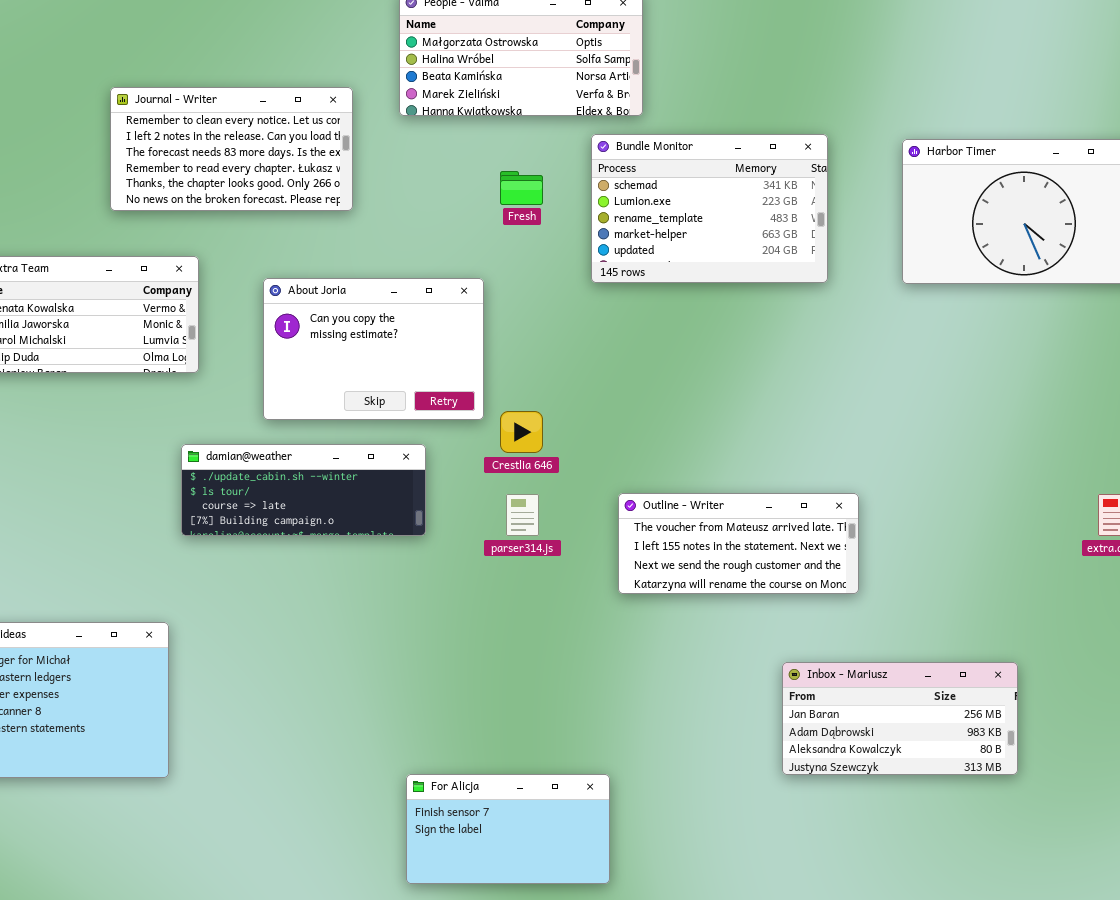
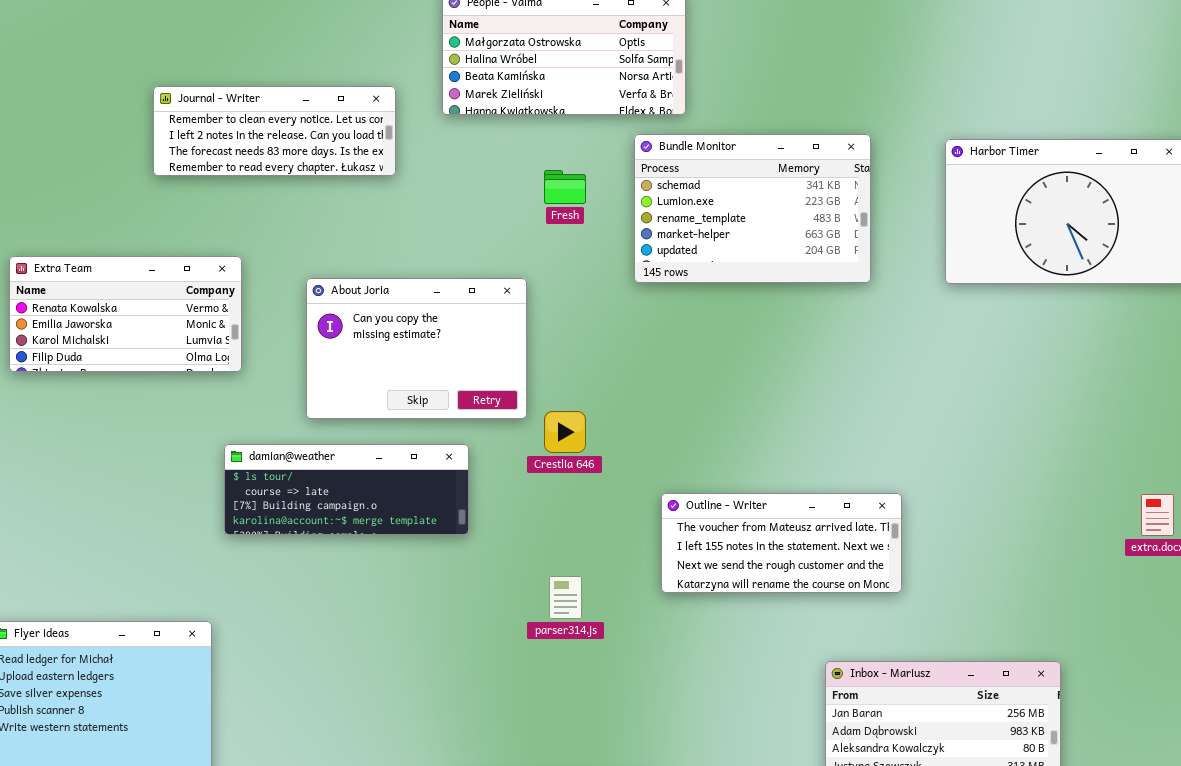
Journal - Writer: [110,87,353,211] -> [153,86,396,176], resized
damian@weather: [181,444,426,536] -> [224,444,469,535], scrolled down 1 row
parser314.js: [506,494,539,536] -> [549,576,582,619], moved

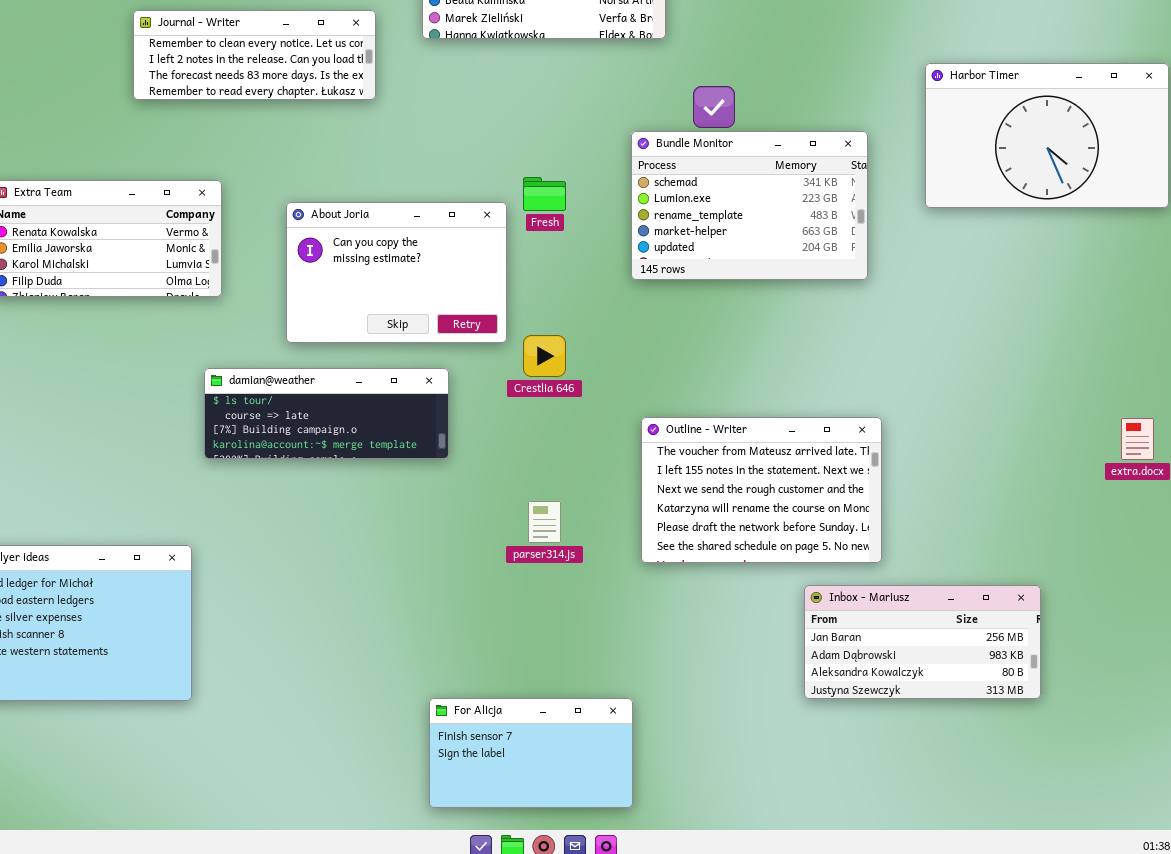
Bundle Monitor: [634,134,871,283] -> [631,131,868,280], moved
Fresh: [544,170,586,204] -> [523,177,566,211], moved
Outline - Writer: [661,493,902,593] -> [641,417,882,563], resized

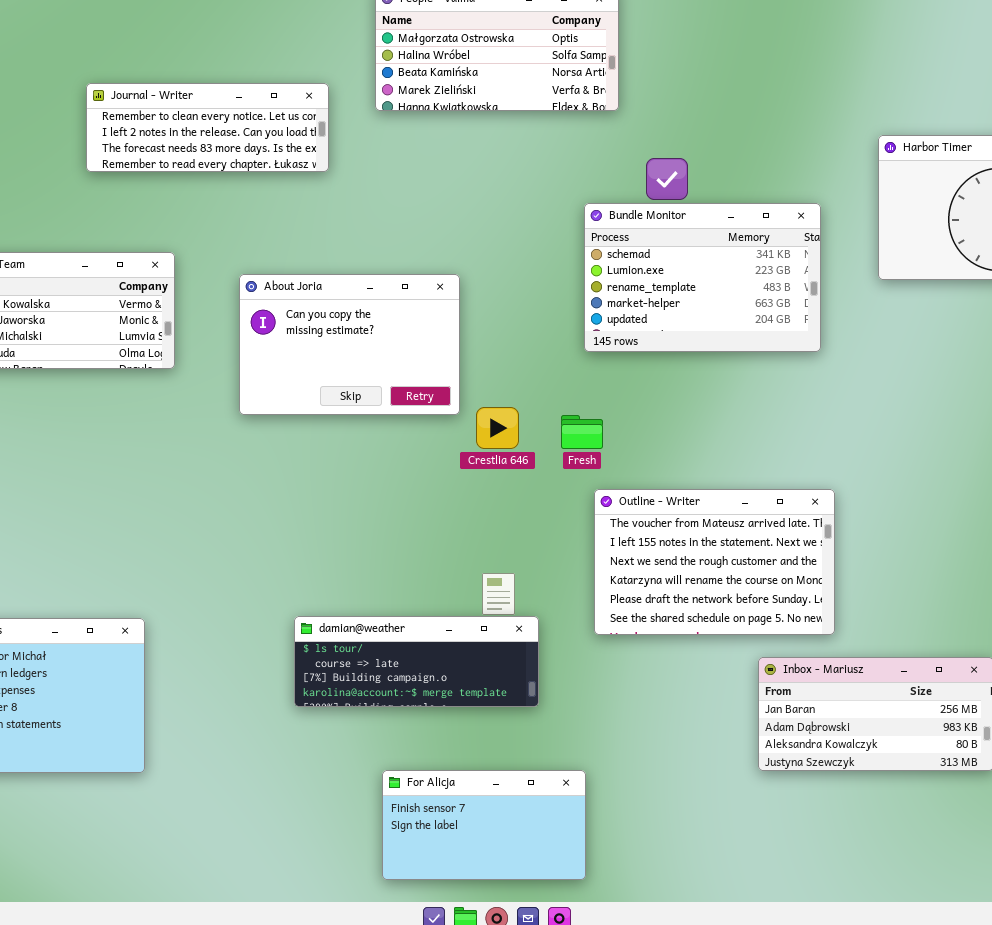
Fresh: [523,177,566,211] -> [561,415,603,449], moved
damian@weather: [204,368,449,459] -> [294,616,539,707], moved

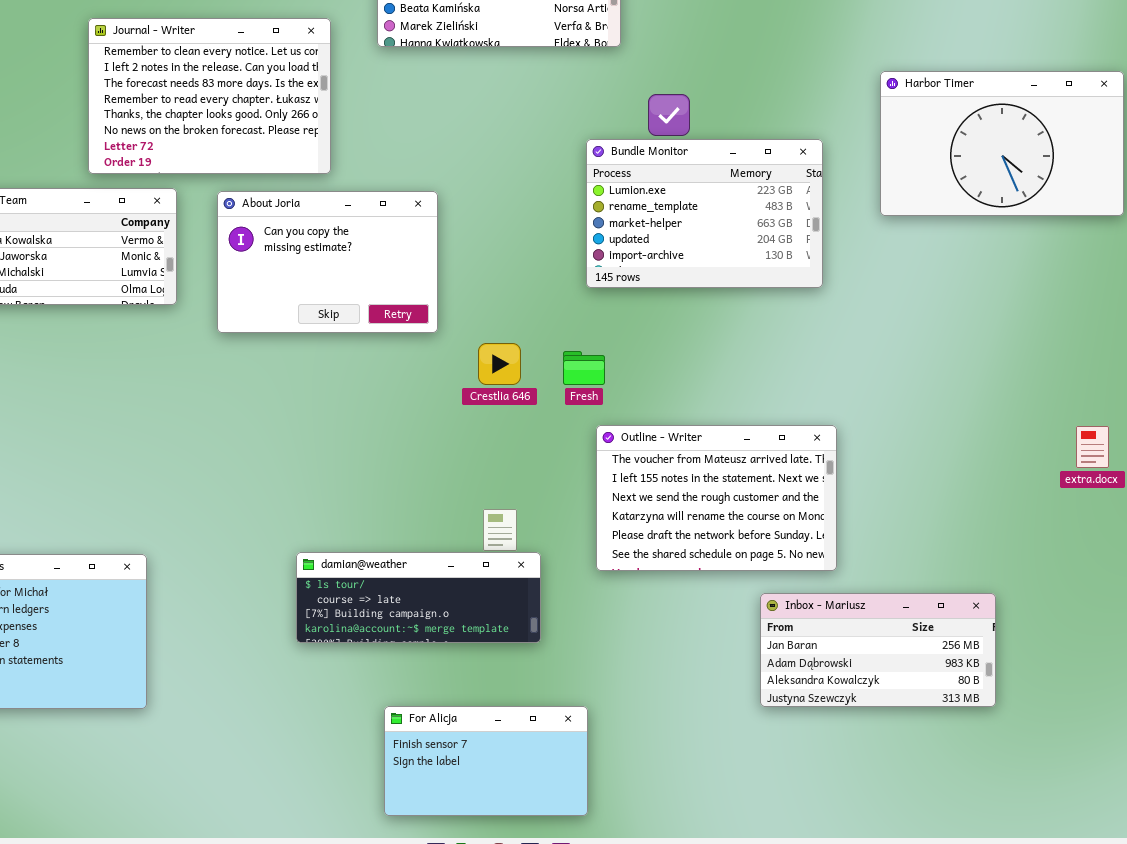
Journal - Writer: [86,83,329,172] -> [88,18,331,174], resized
Bundle Monitor: [584,203,821,352] -> [586,139,823,288], scrolled down 1 row
About Joria: [239,274,460,415] -> [217,191,438,333], moved

